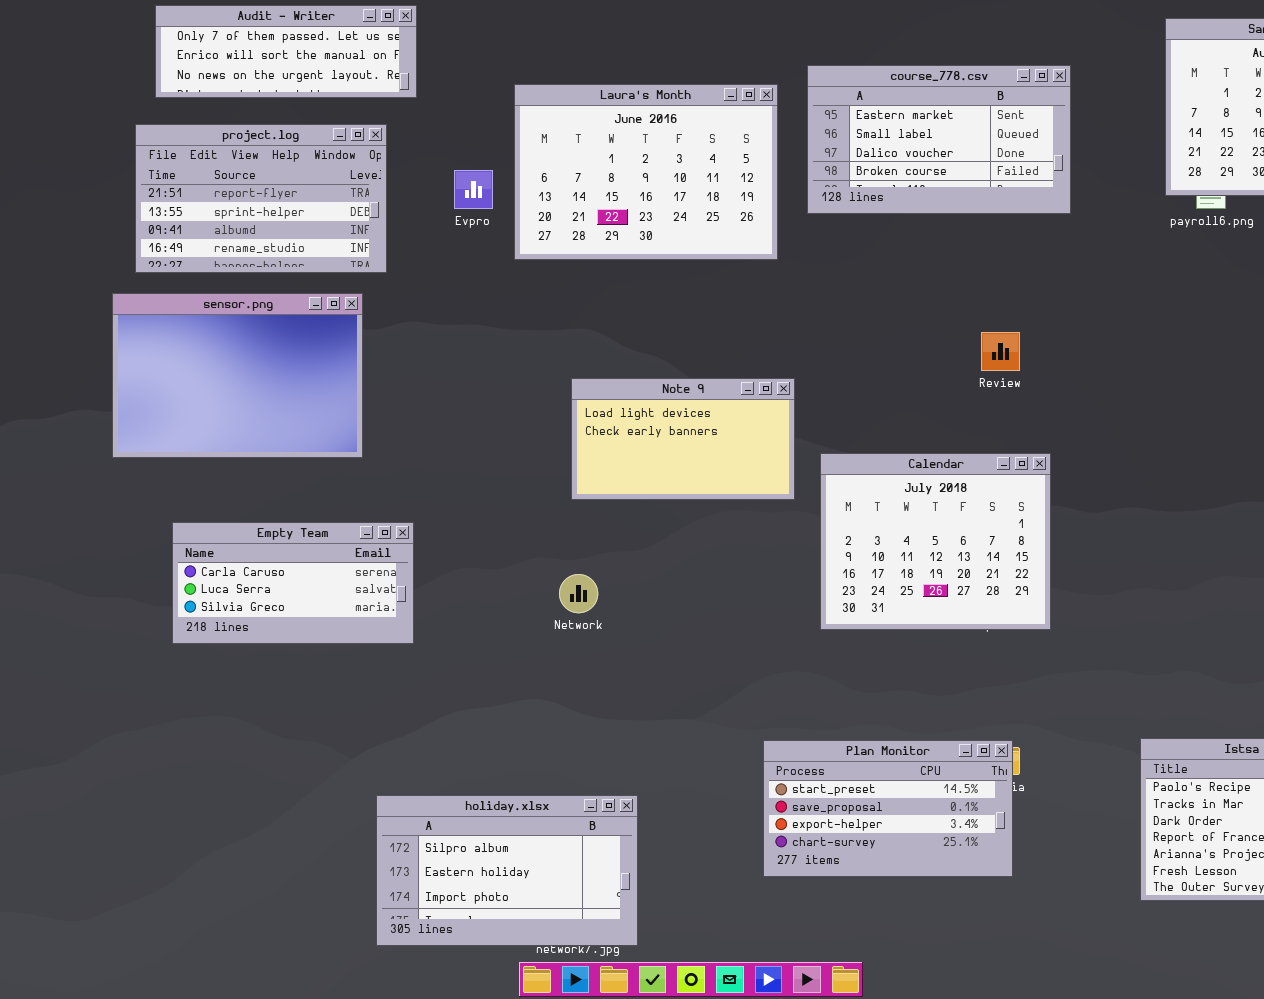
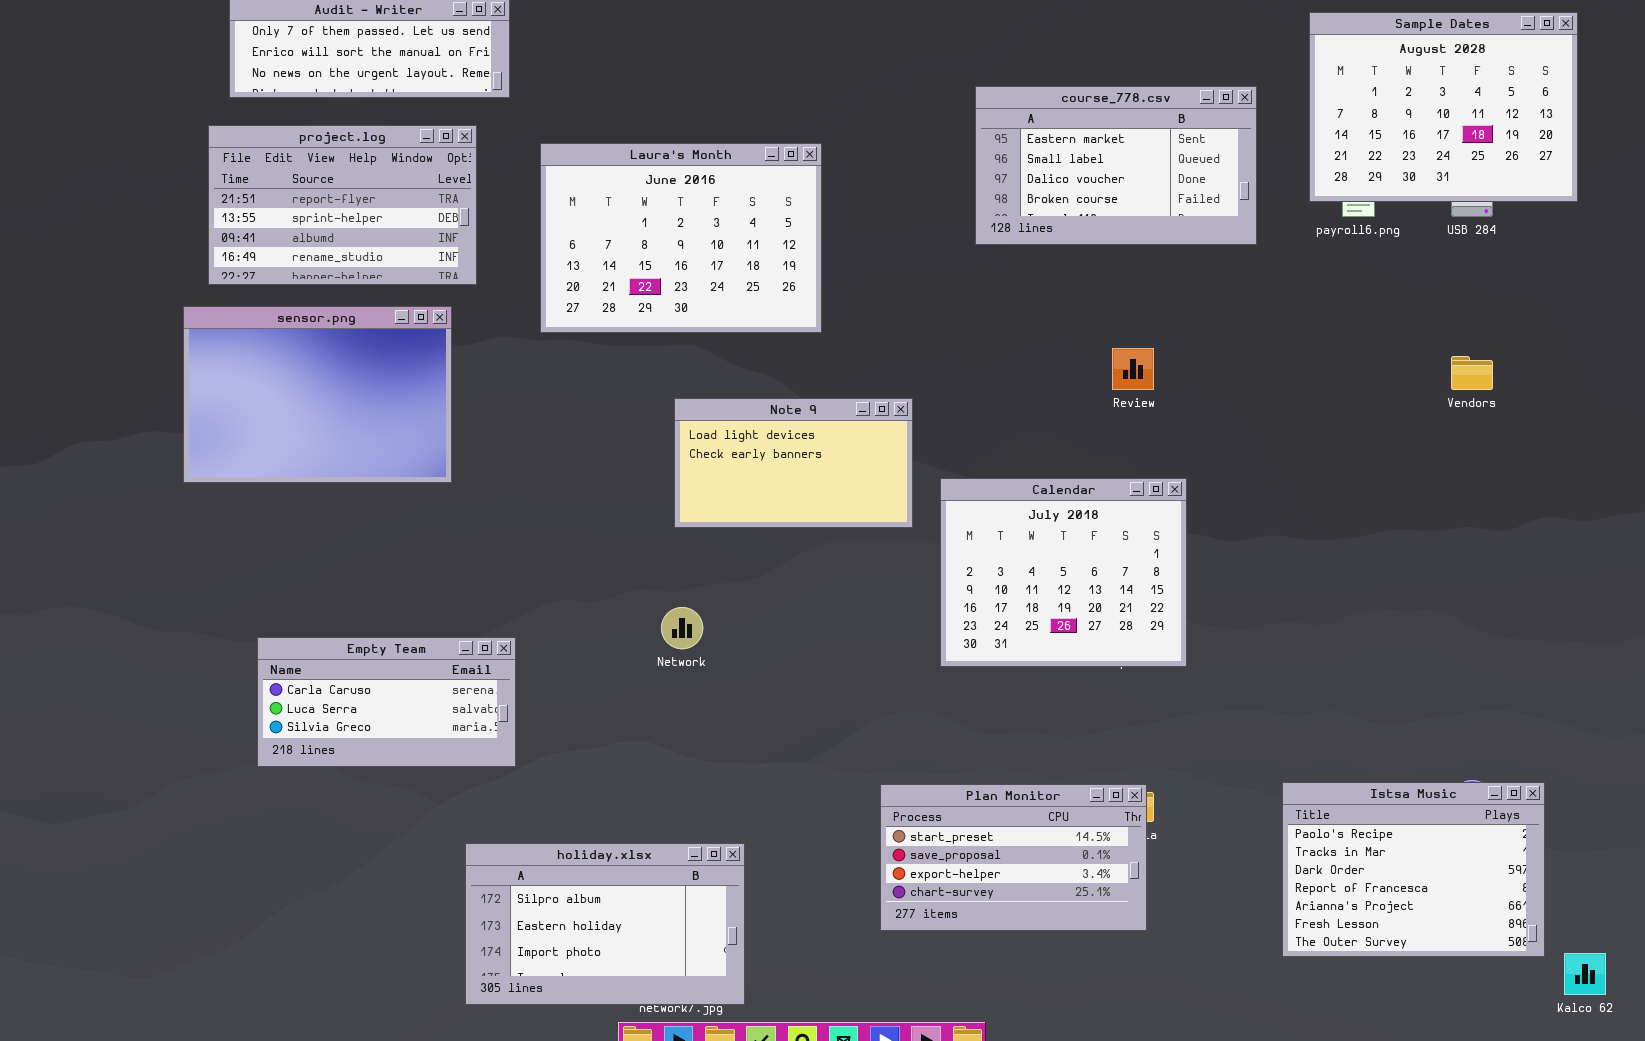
course_778.csv: [807,65,1071,214] -> [975,86,1257,245], moved
Laura's Month: [514,84,778,260] -> [540,143,822,333], moved
Empty Team: [172,522,414,644] -> [257,637,516,767], moved

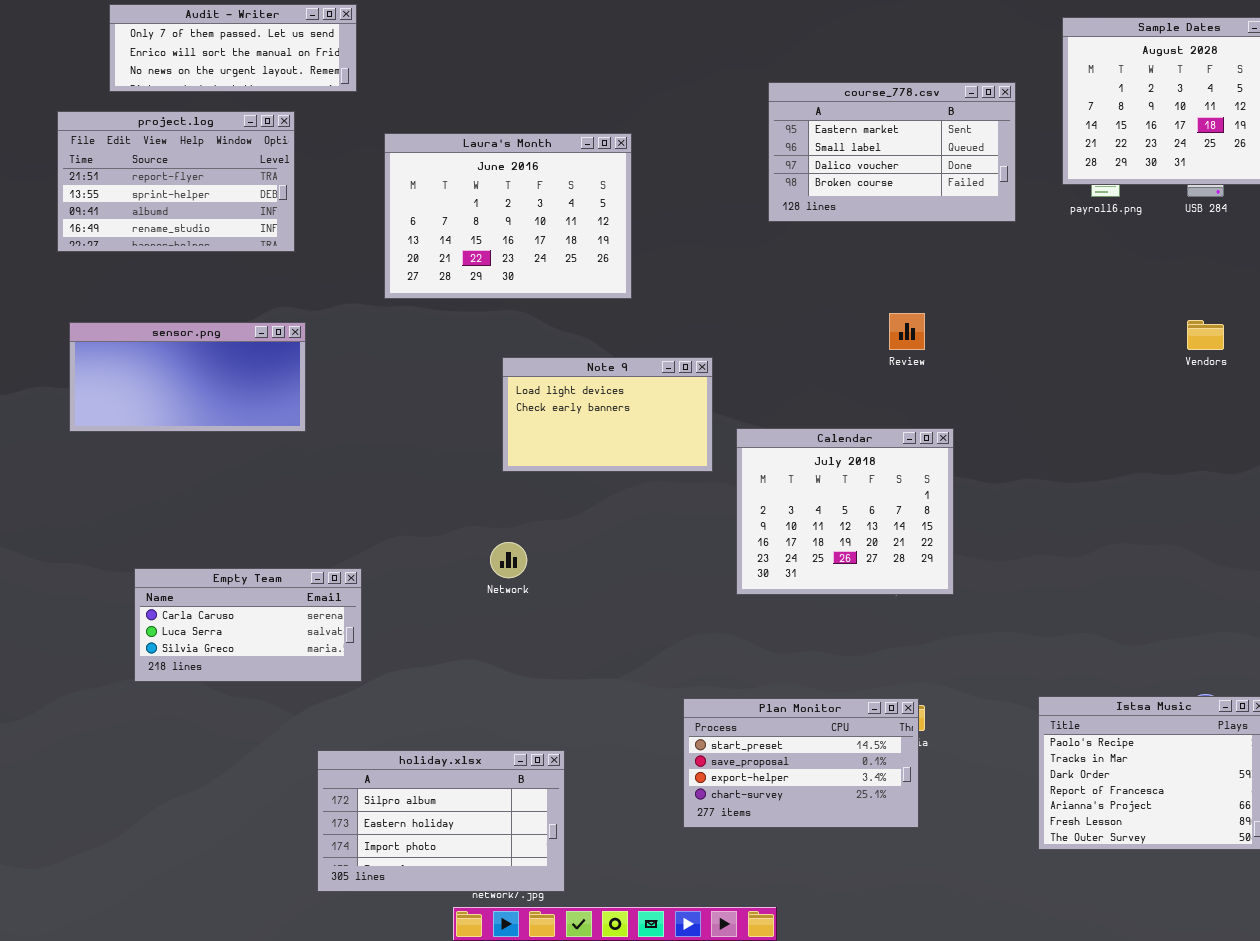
project.log: [208,125,477,285] -> [57,111,295,252], moved
sensor.png: [183,306,452,483] -> [69,322,306,432], resized

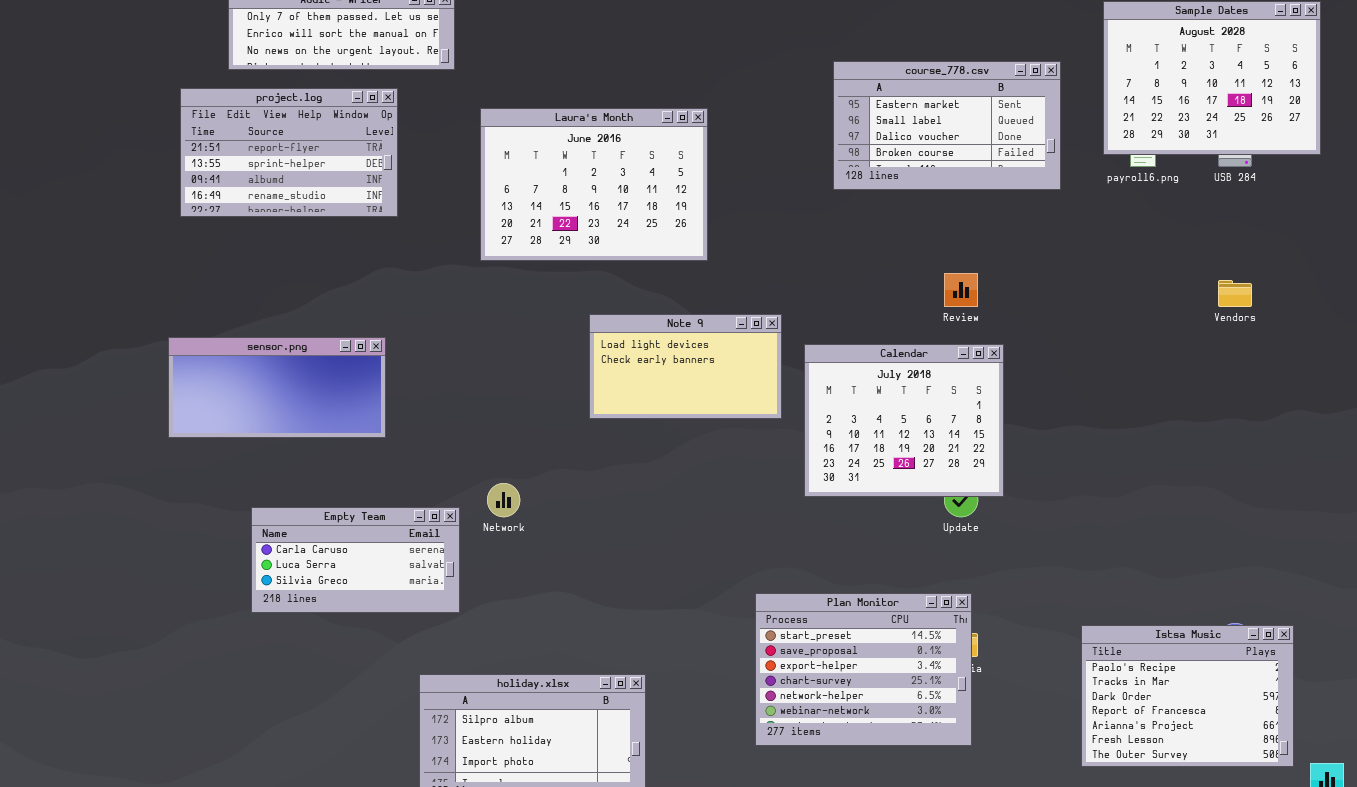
sensor.png: [69,322,306,432] -> [168,337,386,438], moved
Calendar: [736,428,954,595] -> [804,344,1004,497], moved
Network: [490,542,527,578] -> [487,483,520,517], moved
Plan Monitor: [683,698,919,828] -> [755,593,972,746], resized

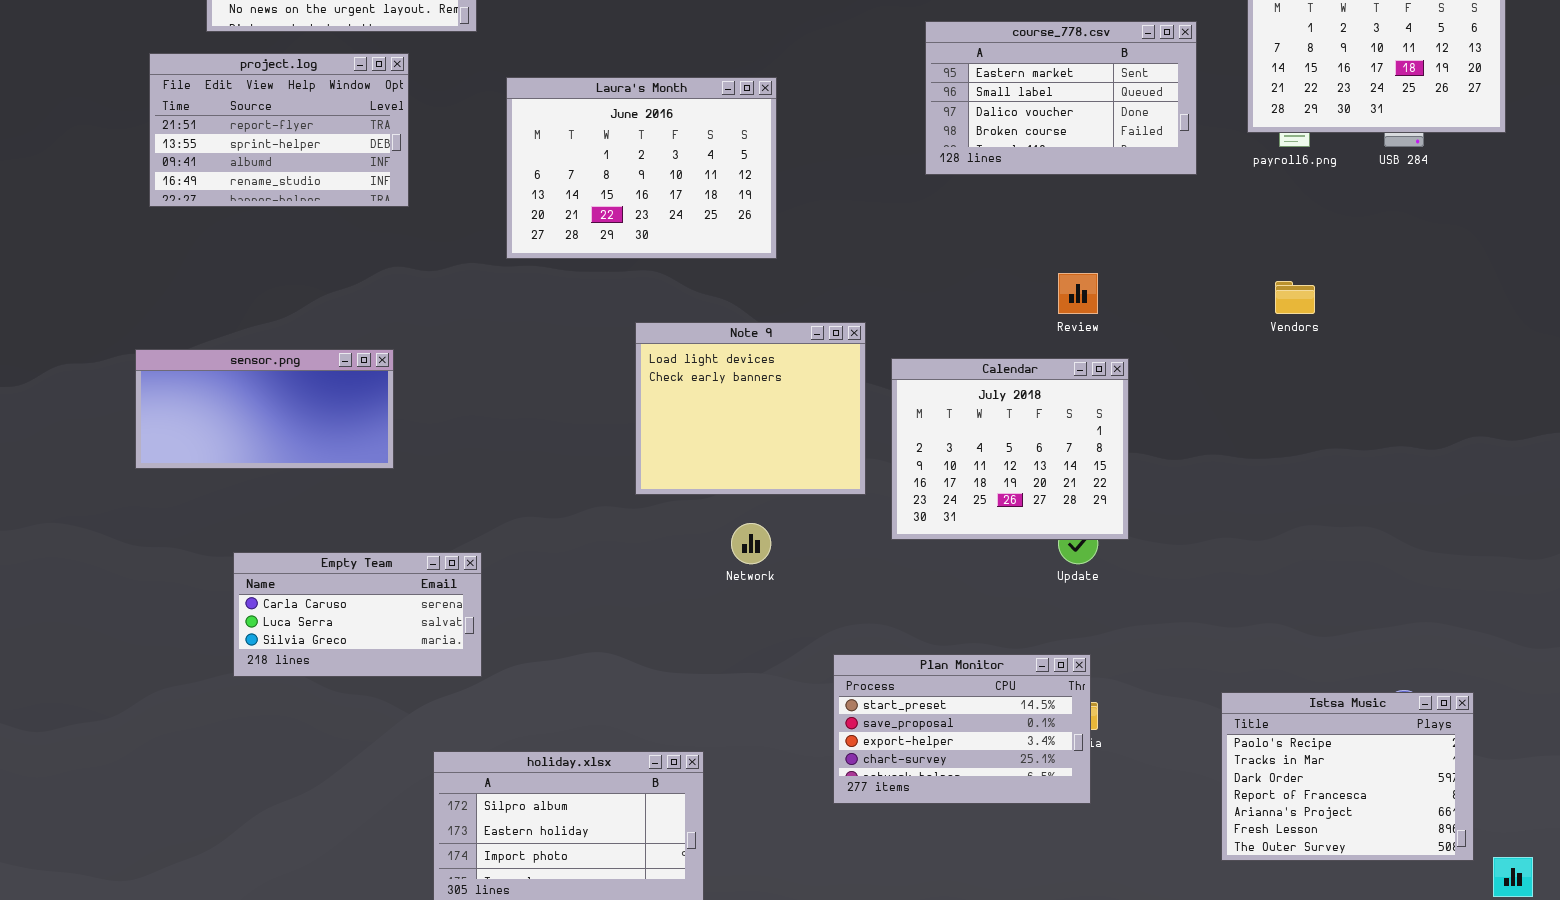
Vendors: [1218,280,1252,307] -> [1275,281,1315,314], moved
Note 9: [589,314,782,419] -> [635,322,866,495], resized
Network: [487,483,520,517] -> [731,523,771,564], moved
Plan Monitor: [755,593,972,746] -> [833,654,1091,804], resized

